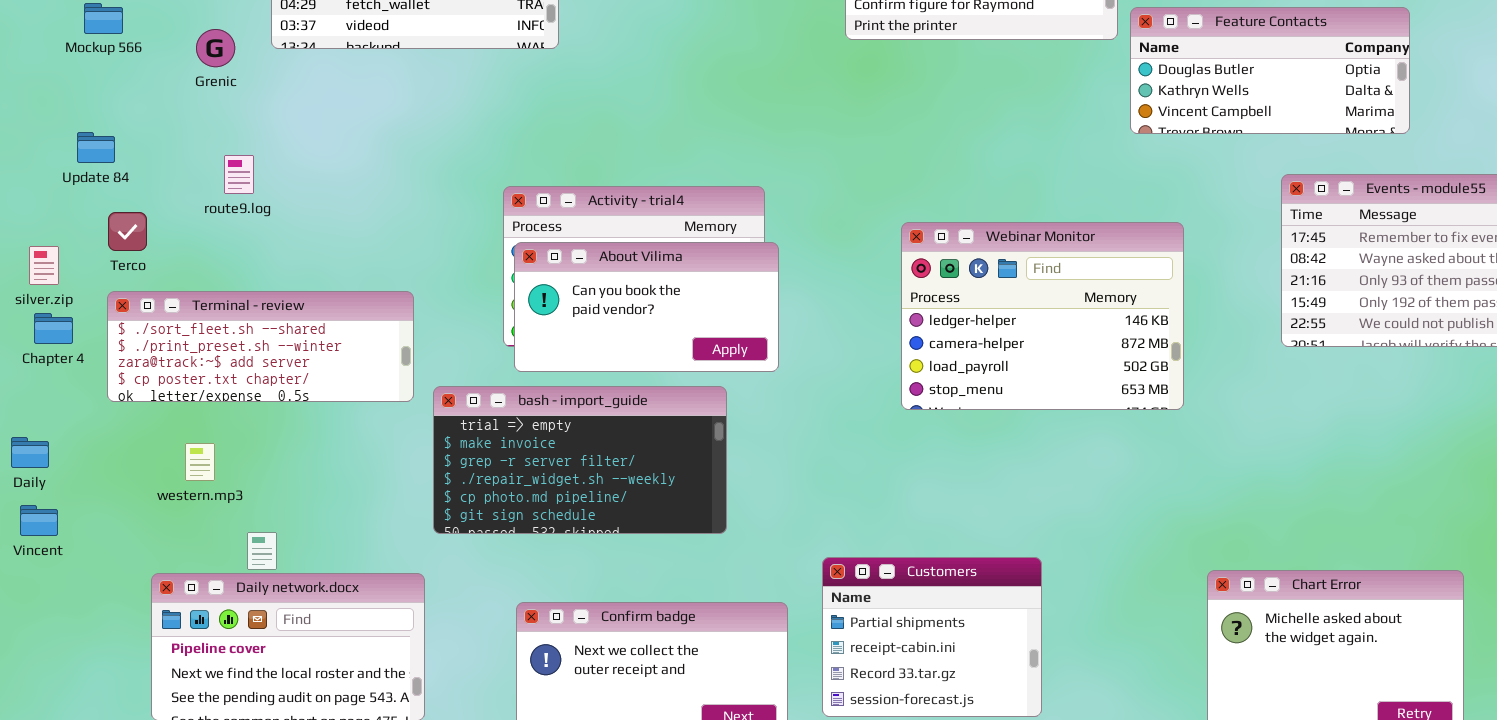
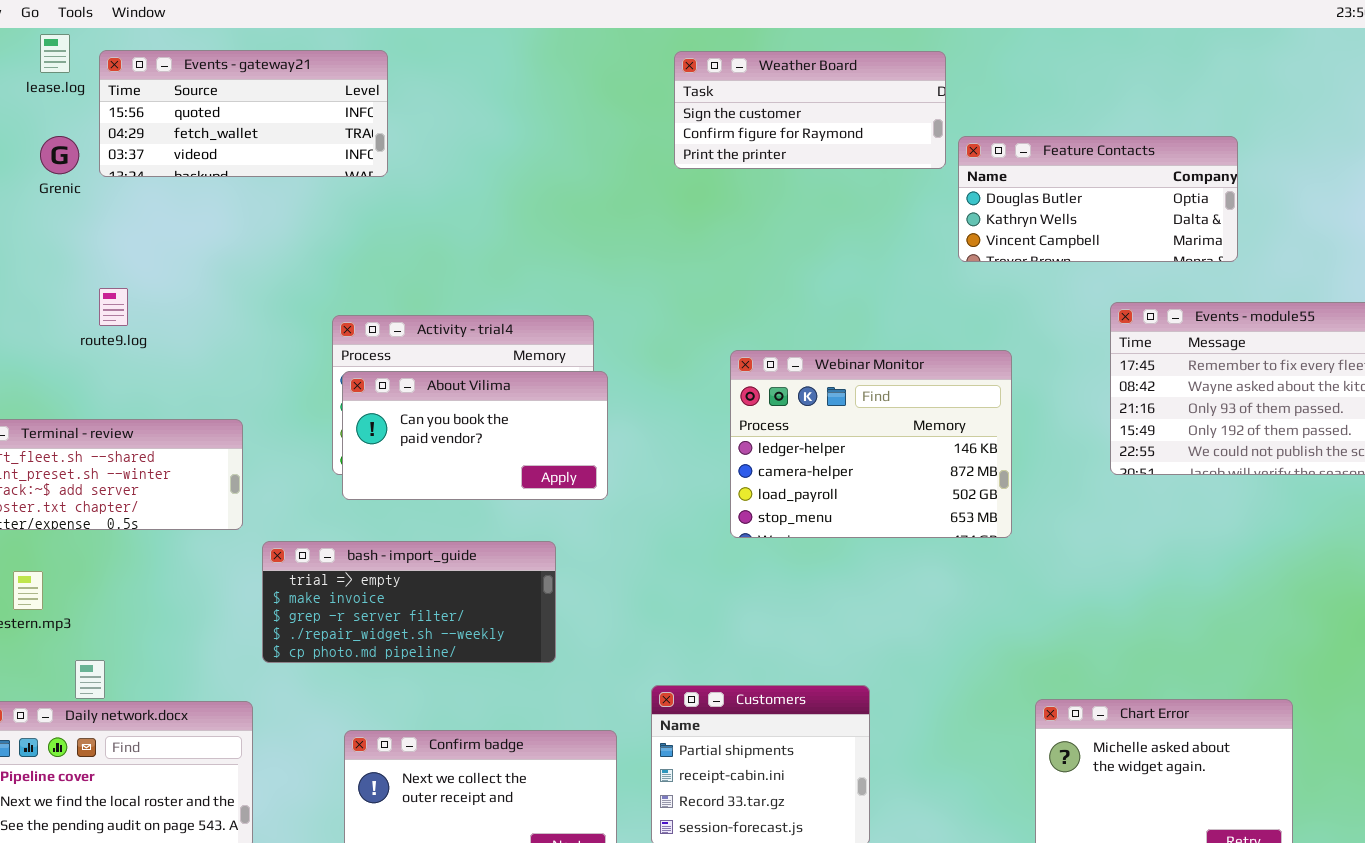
Grenic: [196,29,235,67] -> [40,136,79,174], moved
route9.log: [224,155,254,194] -> [99,288,128,326], moved
bash - import_guide: [433,386,727,534] -> [262,541,556,663], resized

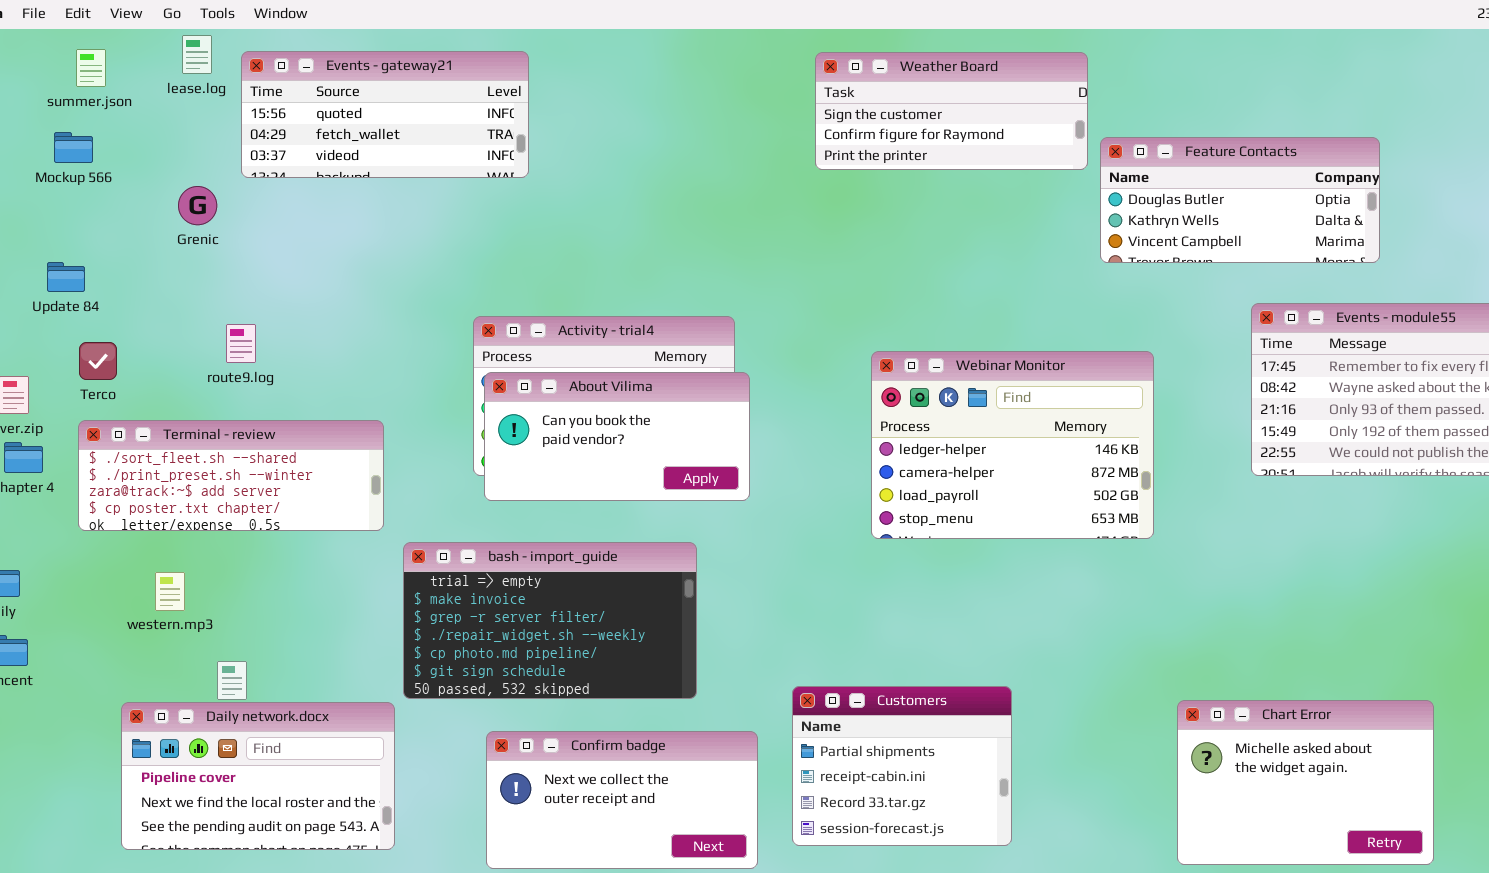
Grenic: [40,136,79,174] -> [178,186,217,225], moved
route9.log: [99,288,128,326] -> [226,324,256,363], moved
bash - import_guide: [262,541,556,663] -> [403,542,697,699], resized

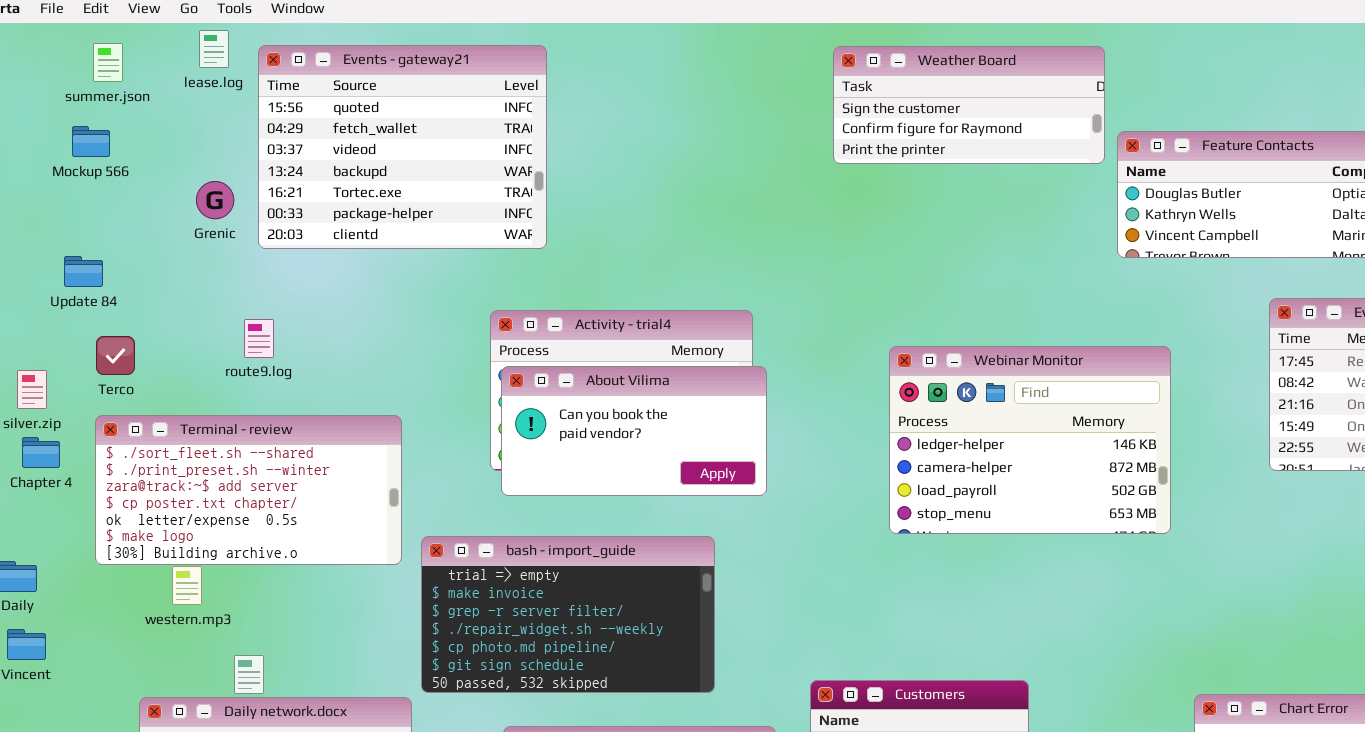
Events - gateway21: [241,51,529,178] -> [258,45,547,249], resized
Terminal - review: [78,420,384,531] -> [95,415,402,565], resized

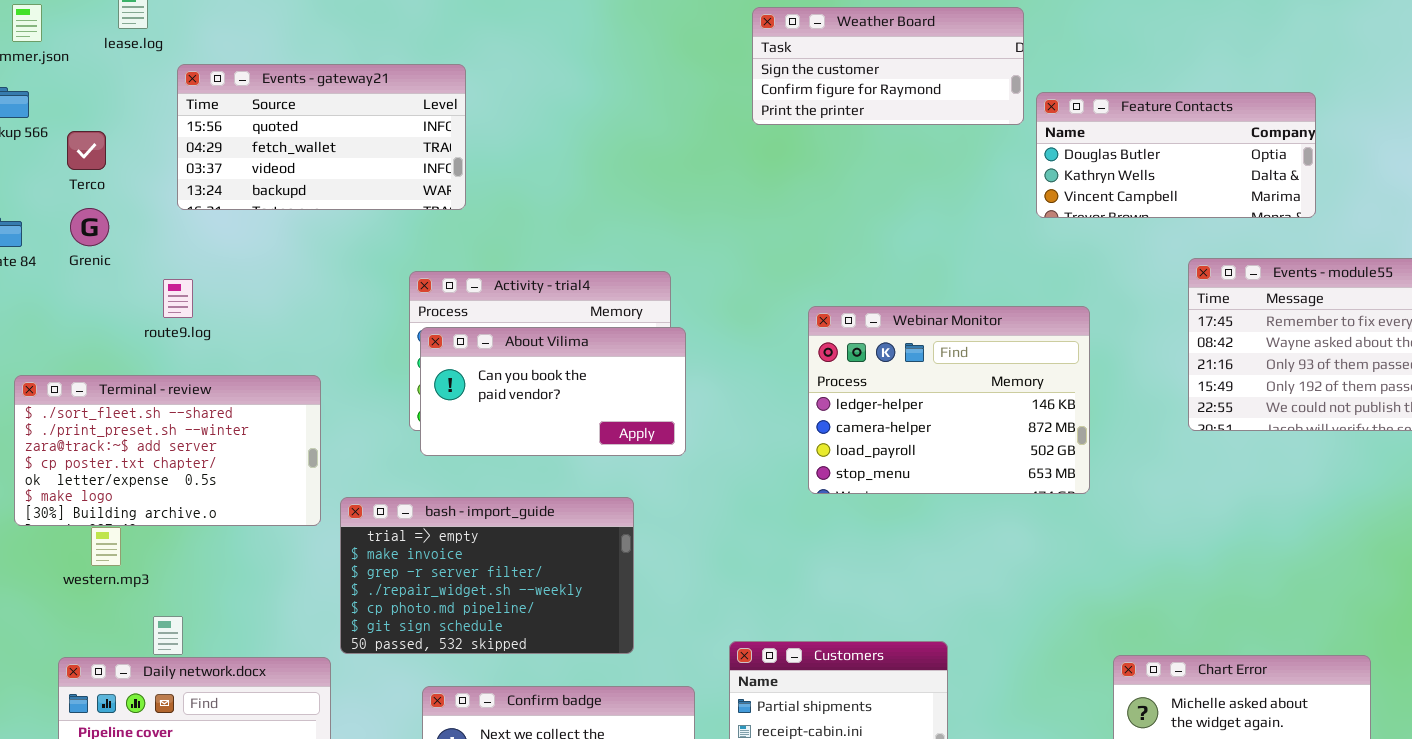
Events - gateway21: [258,45,547,249] -> [177,64,466,210], resized
Grenic: [196,181,234,219] -> [70,208,109,246], moved
Terco: [96,336,135,375] -> [67,131,106,170], moved

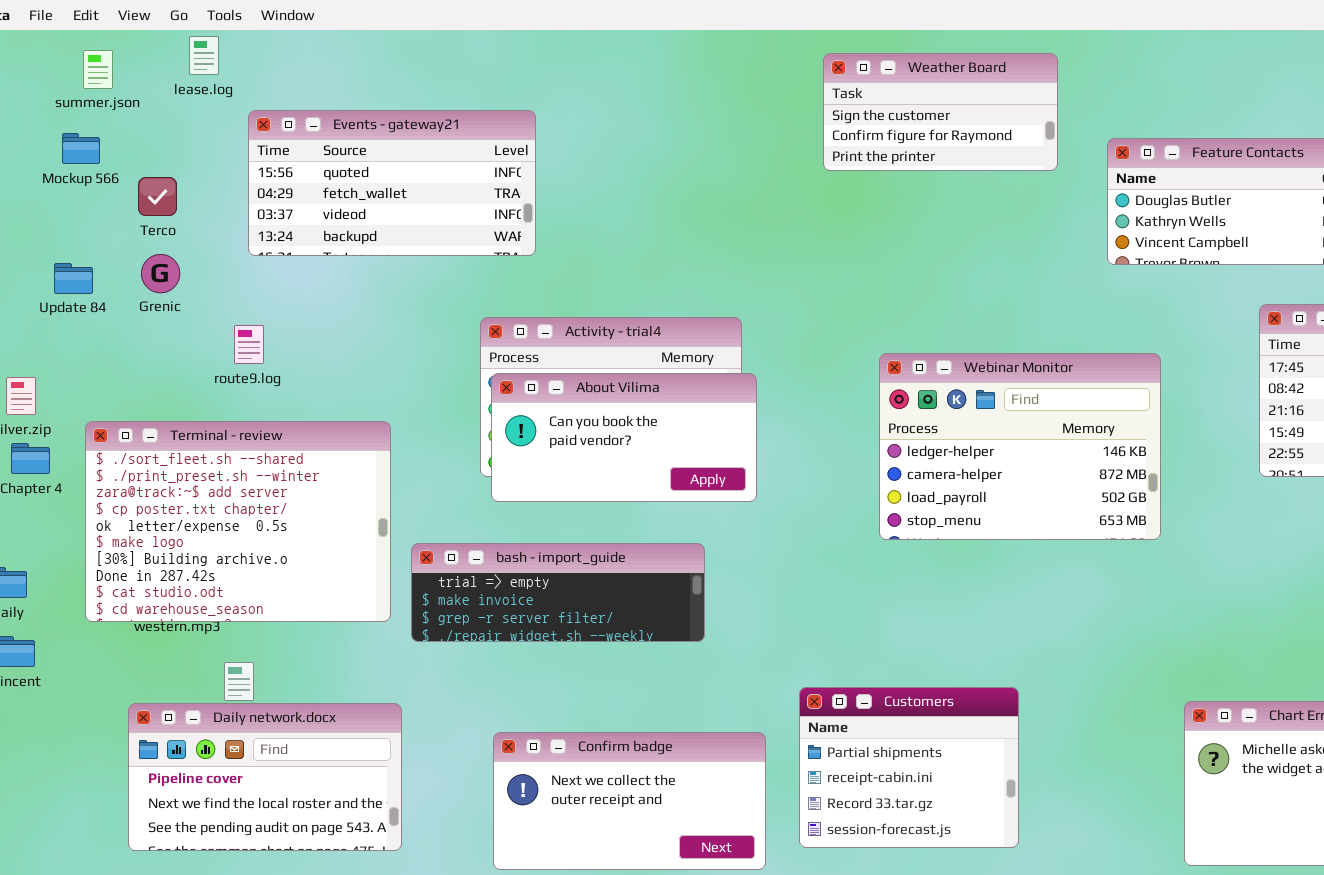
Weather Board: [752,7,1024,125] -> [823,53,1058,171], resized
Terminal - review: [14,375,321,526] -> [85,421,391,622], resized
bash - import_guide: [340,497,634,654] -> [411,543,705,642], resized

